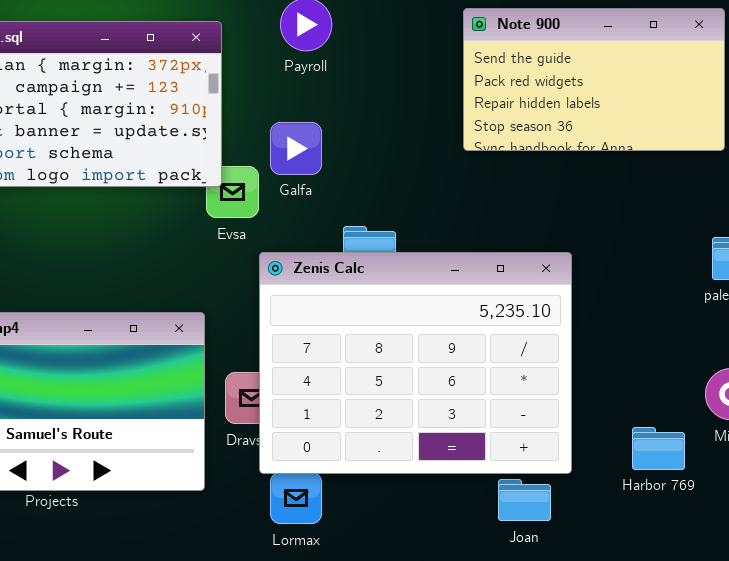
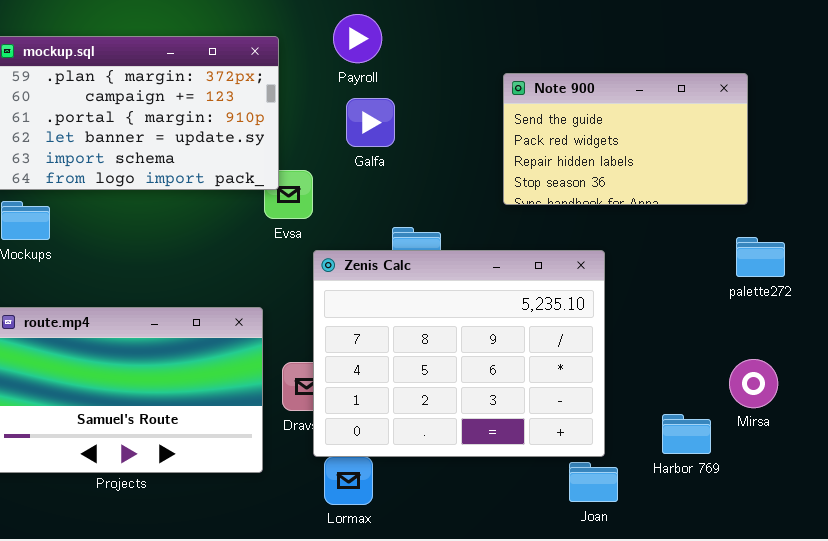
Note 900: [463,8,725,151] -> [503,73,748,205], moved
Galfa: [270,122,322,175] -> [346,98,395,147], moved
Joan: [498,479,551,521] -> [569,462,618,502], moved

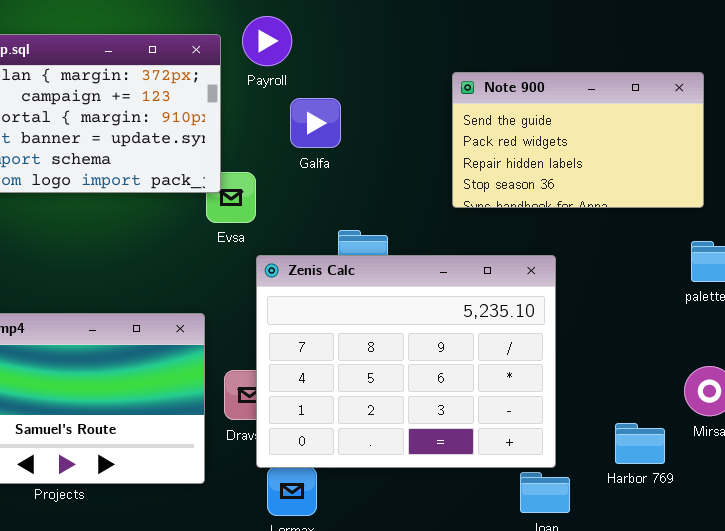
Payroll: [333,14,382,63] -> [242,16,292,66], moved

